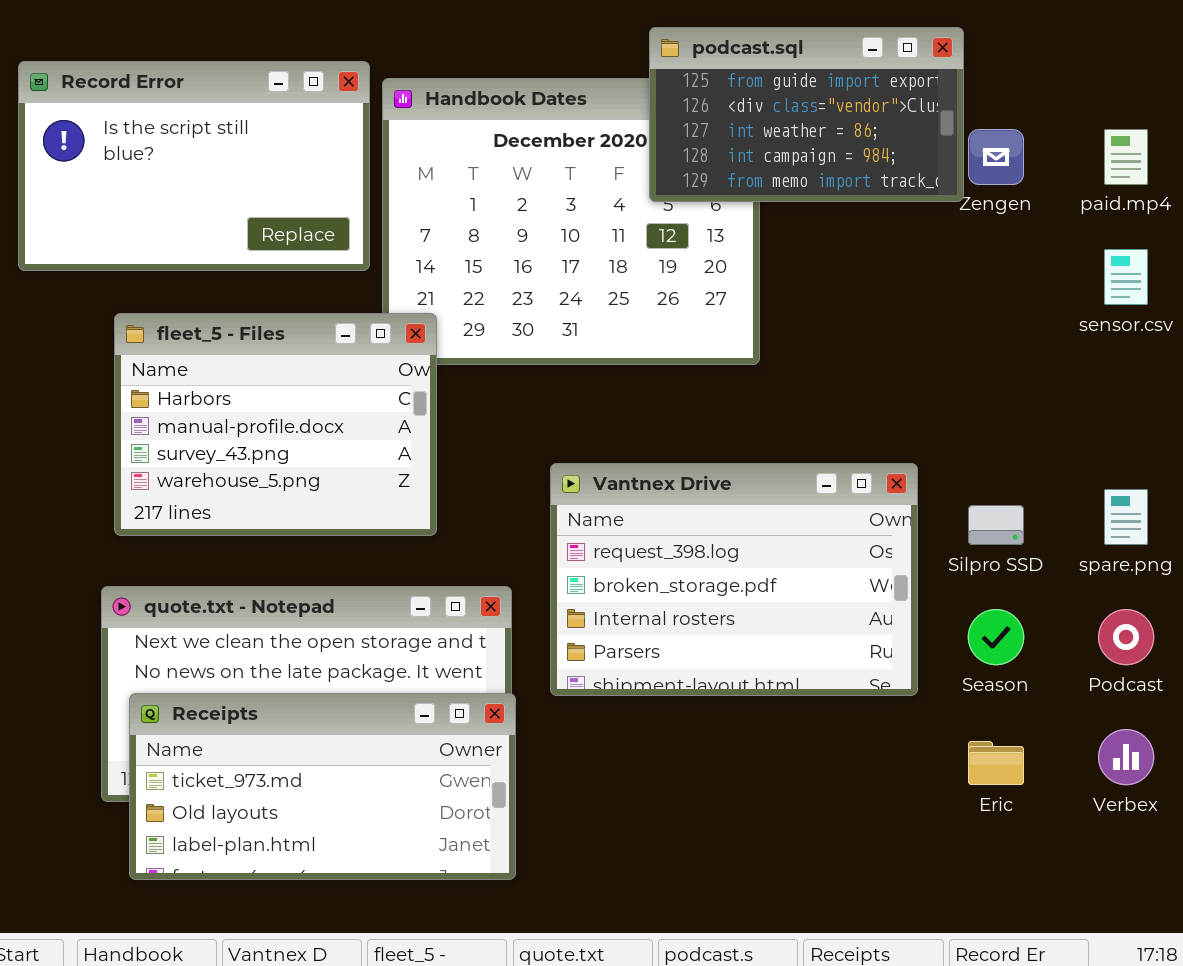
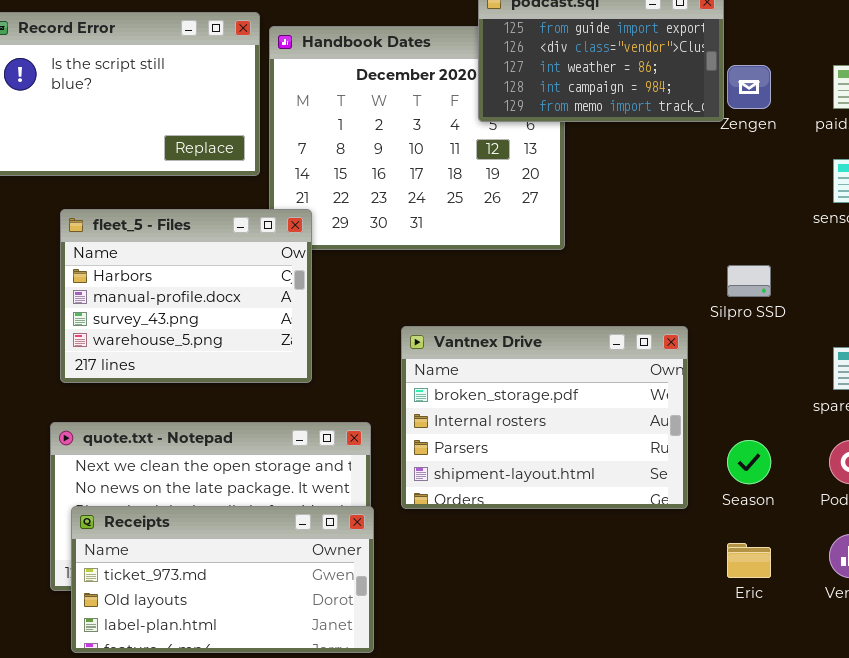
Vantnex Drive: [550,463,918,696] -> [401,326,688,509], scrolled down 1 row
Silpro SSD: [968,505,1024,545] -> [727,265,771,297], moved

